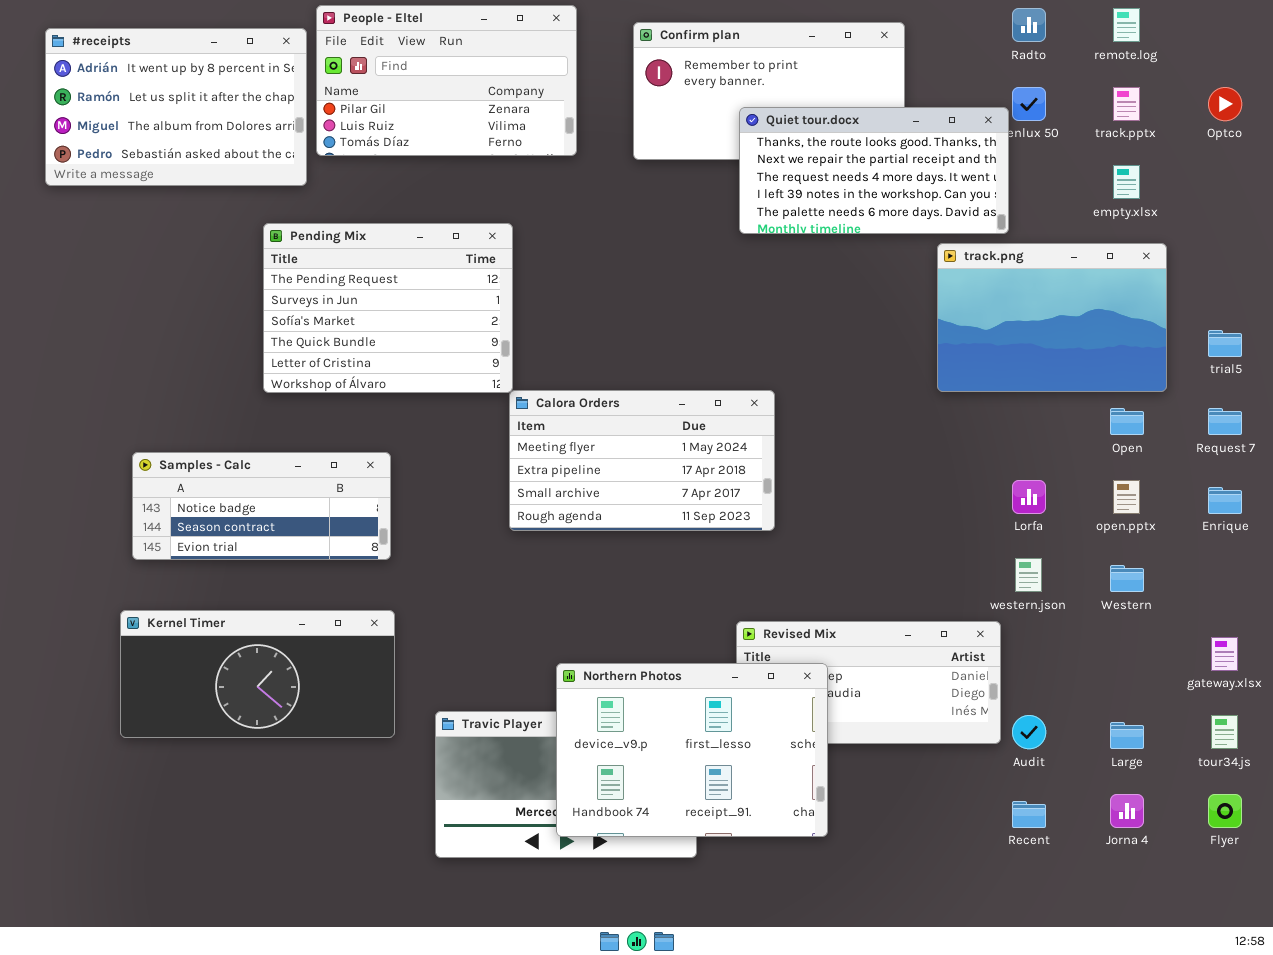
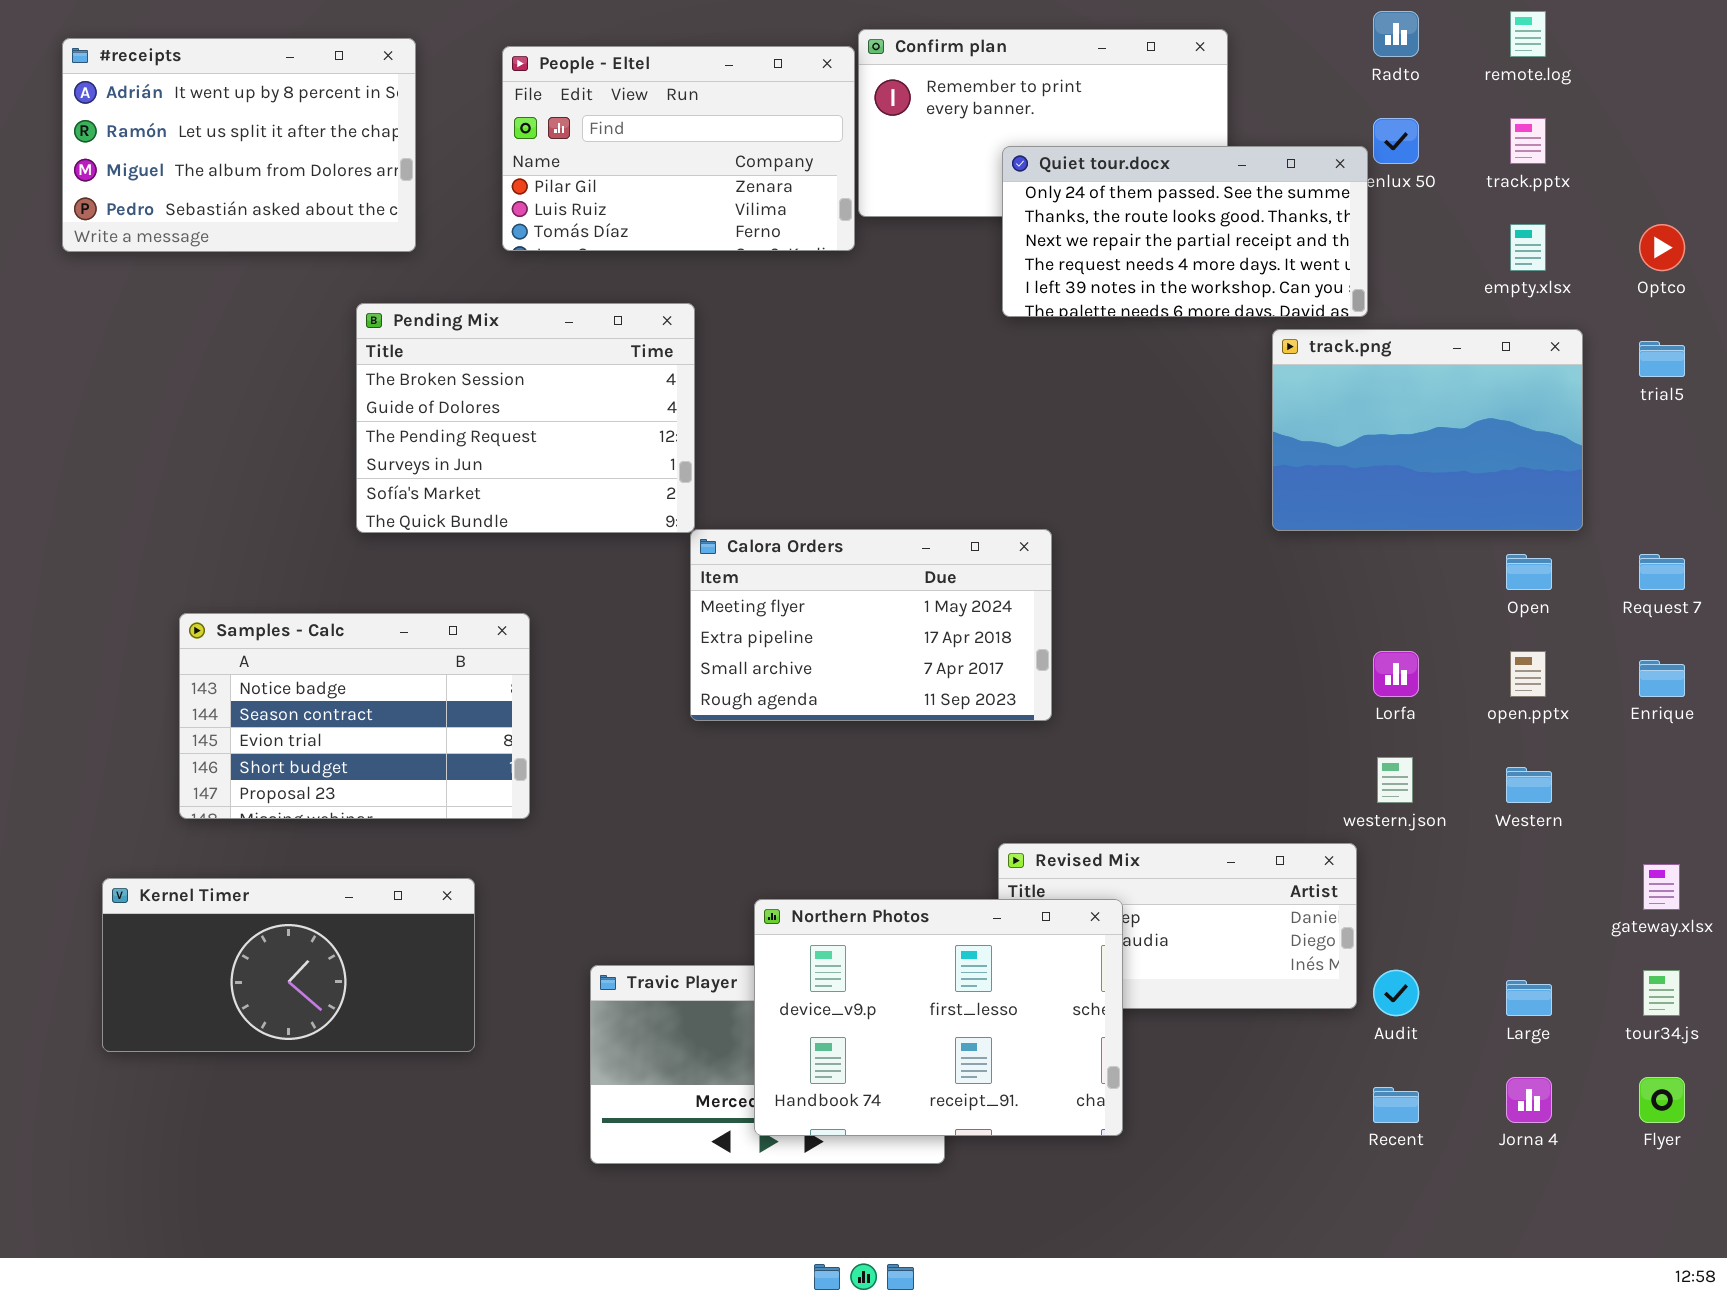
People - Eltel: [316,5,577,156] -> [502,46,855,251], moved
Optco: [1208,87,1242,121] -> [1639,224,1685,271], moved
Quiet tour.docx: [739,107,1009,234] -> [1002,146,1368,317], scrolled up 1 row
Pending Mix: [263,223,513,393] -> [356,303,695,533], scrolled up 2 rows
trial5: [1208,330,1242,357] -> [1639,341,1685,377], moved
Samples - Calc: [132,452,391,560] -> [179,613,530,819], resized
Kernel Timer: [120,610,395,738] -> [102,878,475,1052], moved

